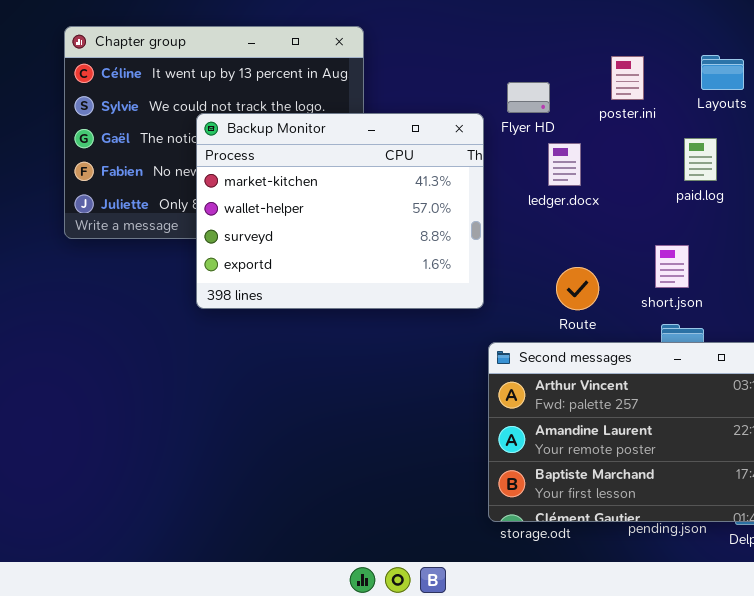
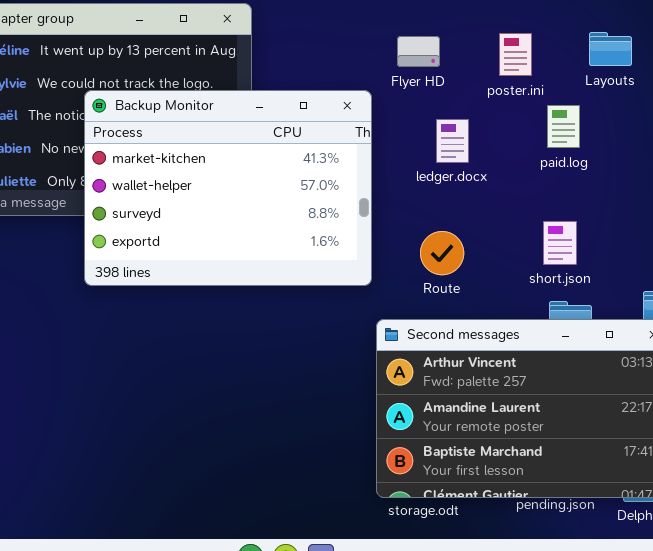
Flyer HD: [507,82,550,113] -> [397,36,440,67], moved
paid.log: [684,138,717,181] -> [547,105,580,148], moved
Route: [556,267,599,310] -> [420,231,464,275], moved

